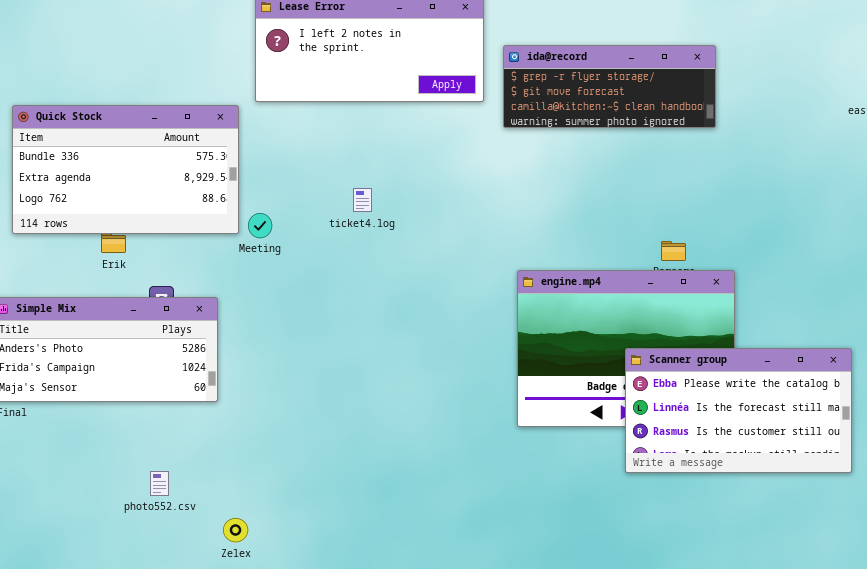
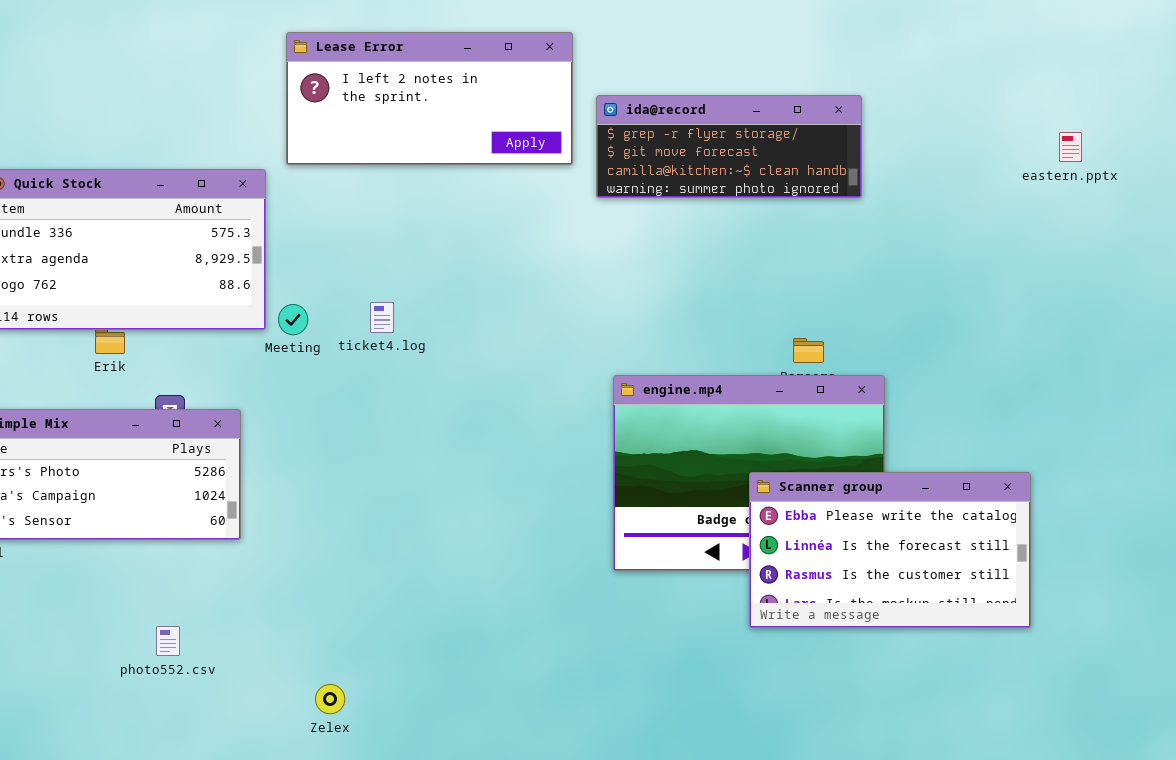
ticket4.log: [353,188,372,212] -> [370,302,394,333], moved
Zelex: [223,518,248,542] -> [315,684,345,714], moved

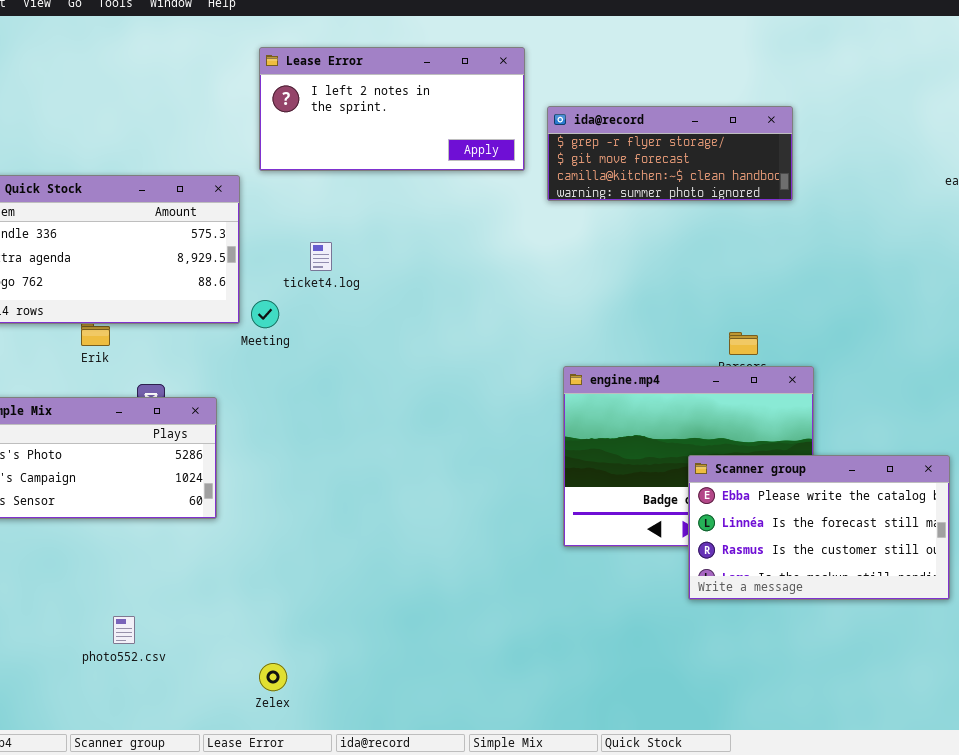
ticket4.log: [370,302,394,333] -> [310,242,332,271], moved
photo552.csv: [156,626,180,656] -> [113,616,135,644], moved
Zelex: [315,684,345,714] -> [259,663,287,691], moved

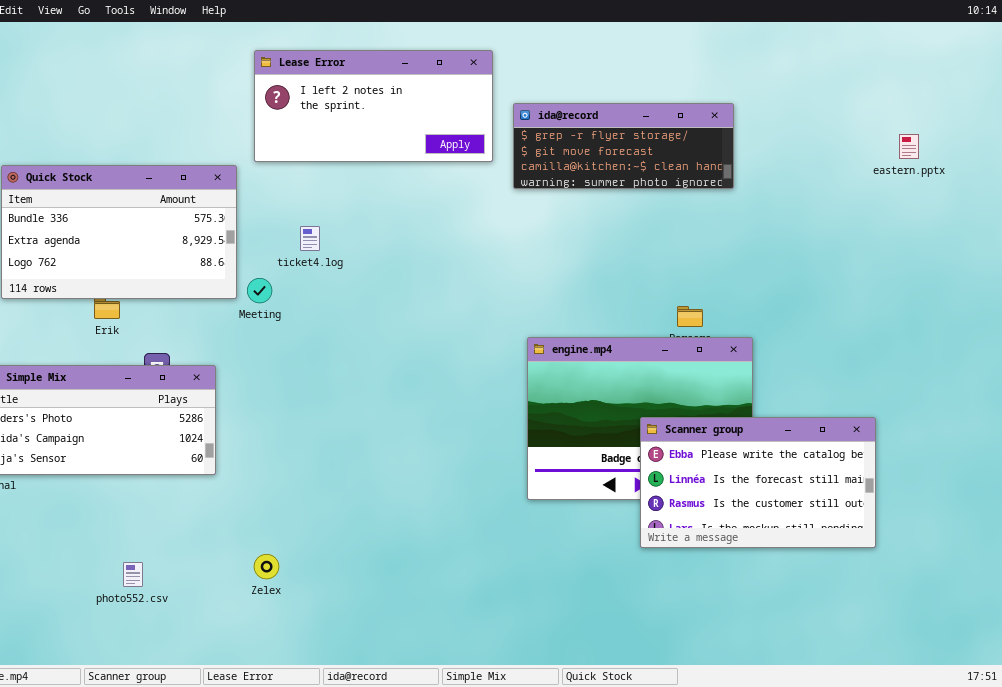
Zelex: [259,663,287,691] -> [254,554,279,579], moved

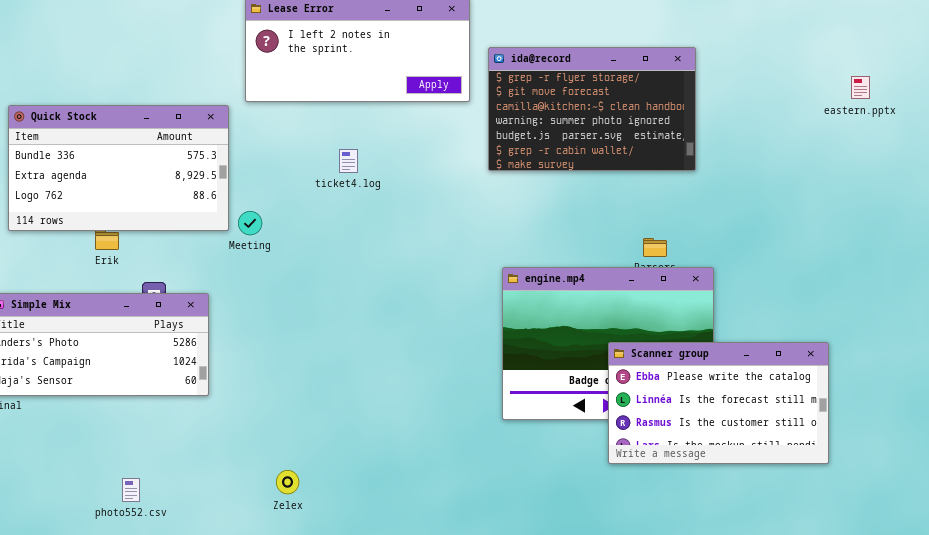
ida@record: [513,103,734,189] -> [488,47,696,171], resized
ticket4.log: [300,226,320,251] -> [339,149,358,173], moved
Zelex: [254,554,279,579] -> [276,470,299,494], moved

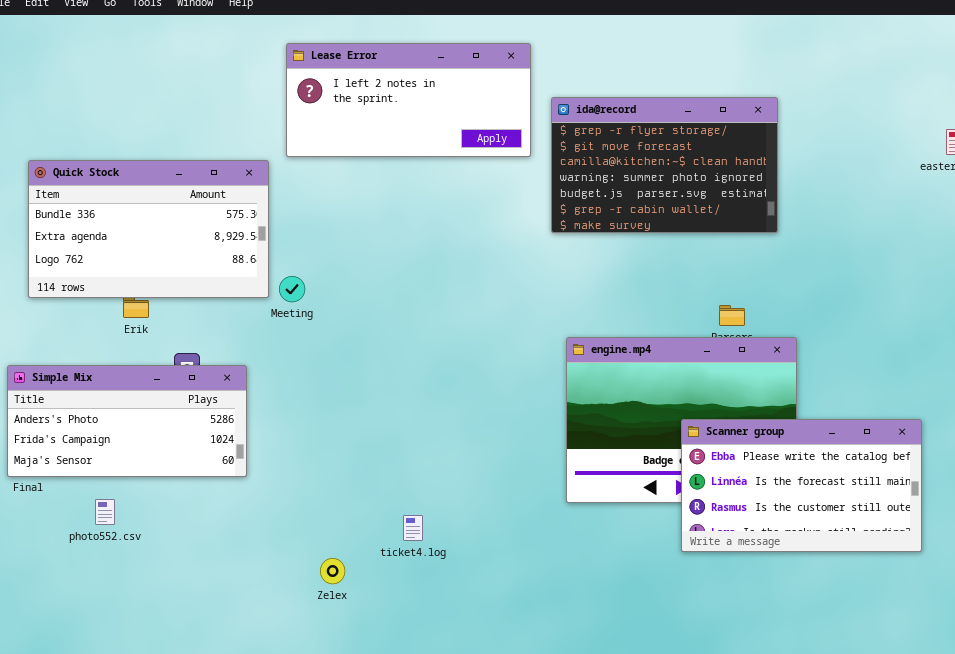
ticket4.log: [339,149,358,173] -> [403,515,423,541], moved
photo552.csv: [122,478,140,502] -> [95,499,115,525], moved

